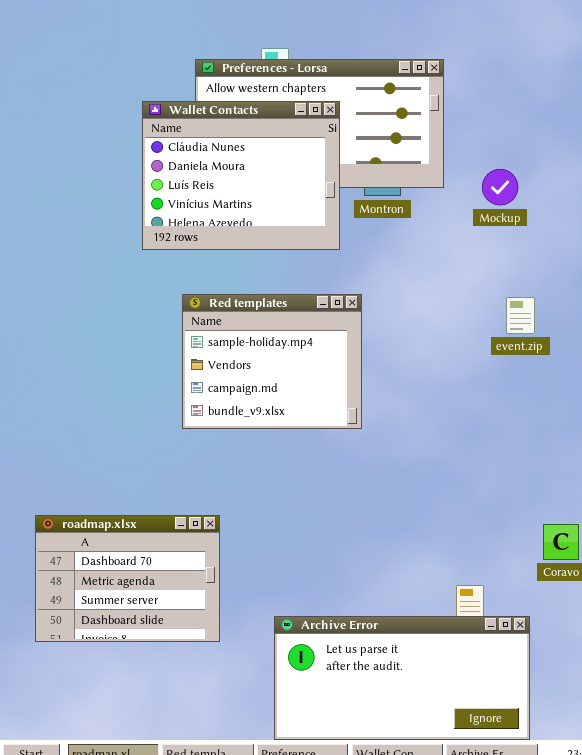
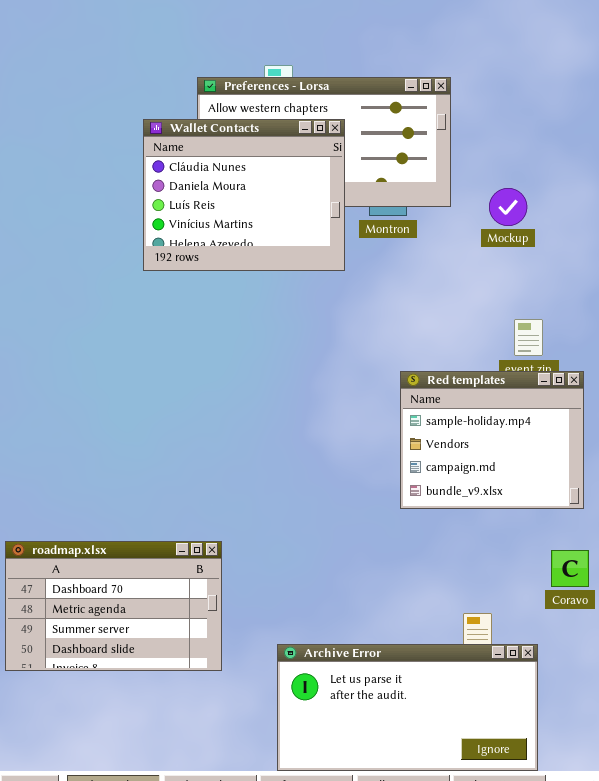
Red templates: [182,294,362,429] -> [400,371,584,509], moved
roadmap.xlsx: [35,515,220,642] -> [5,541,222,671], resized

